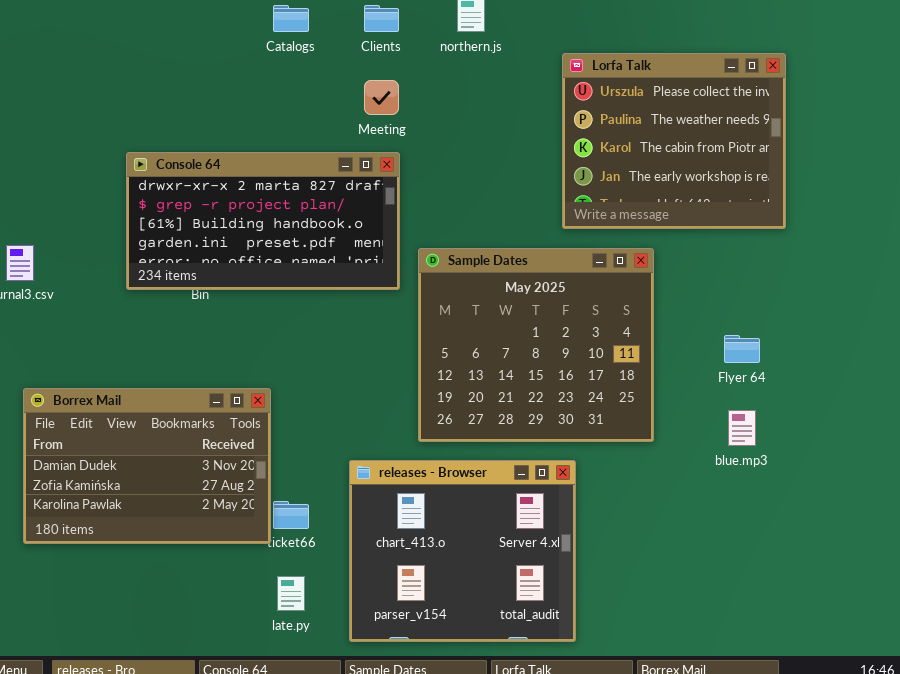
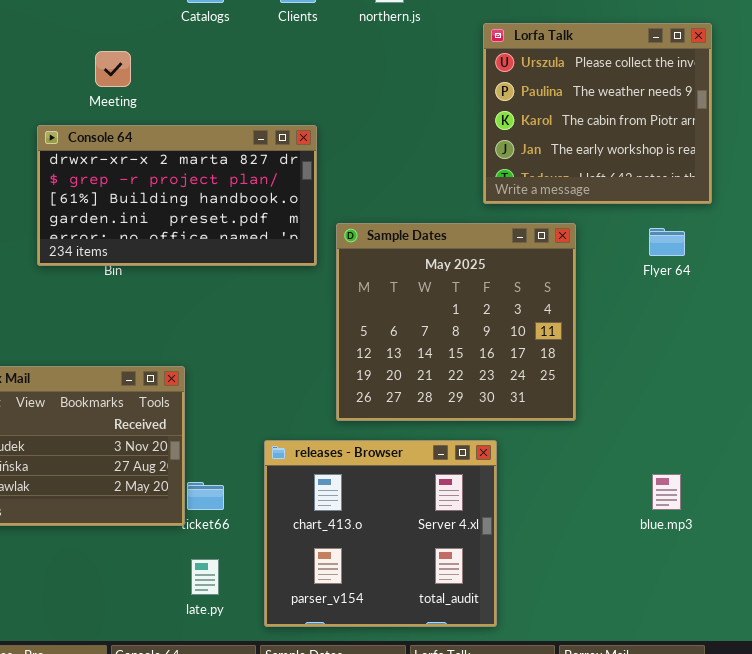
Meeting: [364,80,399,115] -> [95,51,131,87], moved
Flyer 64: [724,335,760,363] -> [649,228,685,256], moved
blue.mp3: [728,410,756,446] -> [652,474,681,510], moved

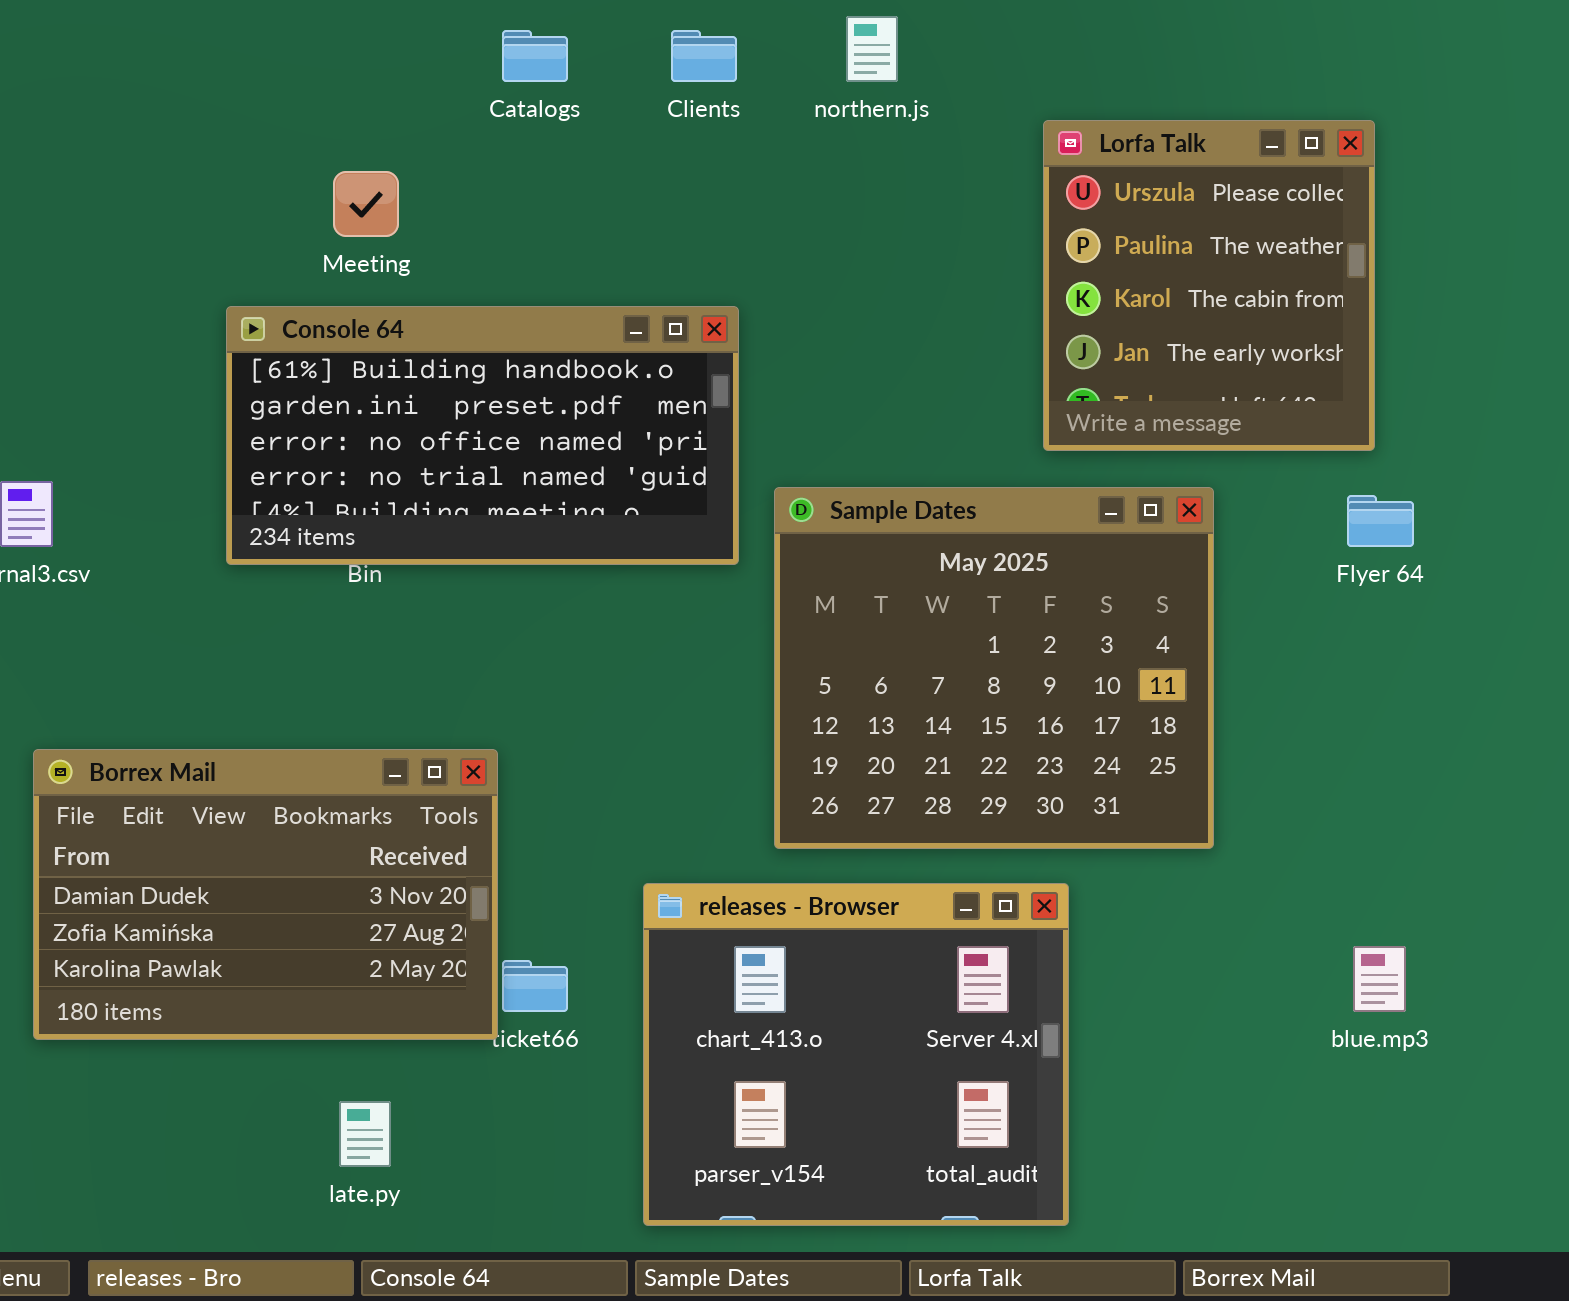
Lorfa Talk: [483,23,712,204] -> [1043,120,1375,451], resized
Console 64: [37,125,317,266] -> [226,306,739,565], scrolled down 2 rows
late.py: [191,559,219,595] -> [339,1101,391,1167], moved

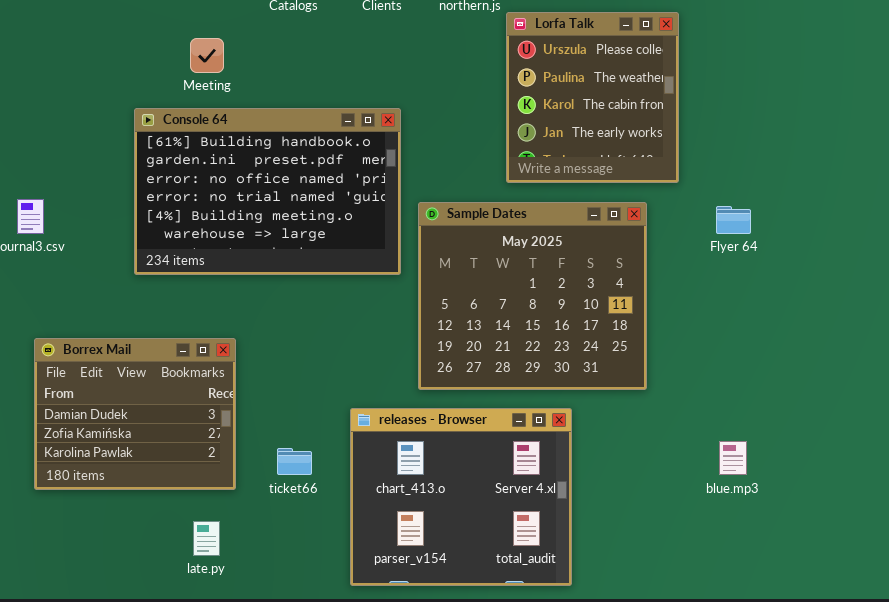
Lorfa Talk: [1043,120,1375,451] -> [506,12,679,183], moved
Console 64: [226,306,739,565] -> [134,108,401,275], resized
Borrex Mail: [33,749,498,1040] -> [34,338,236,490], resized

